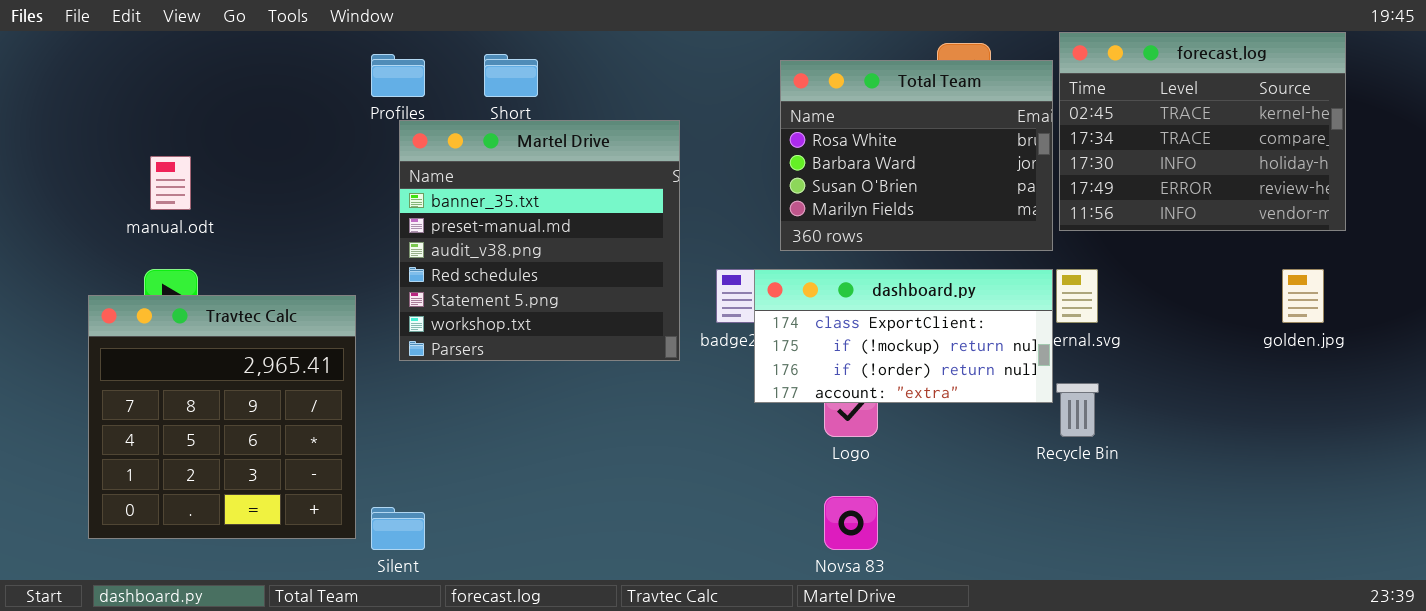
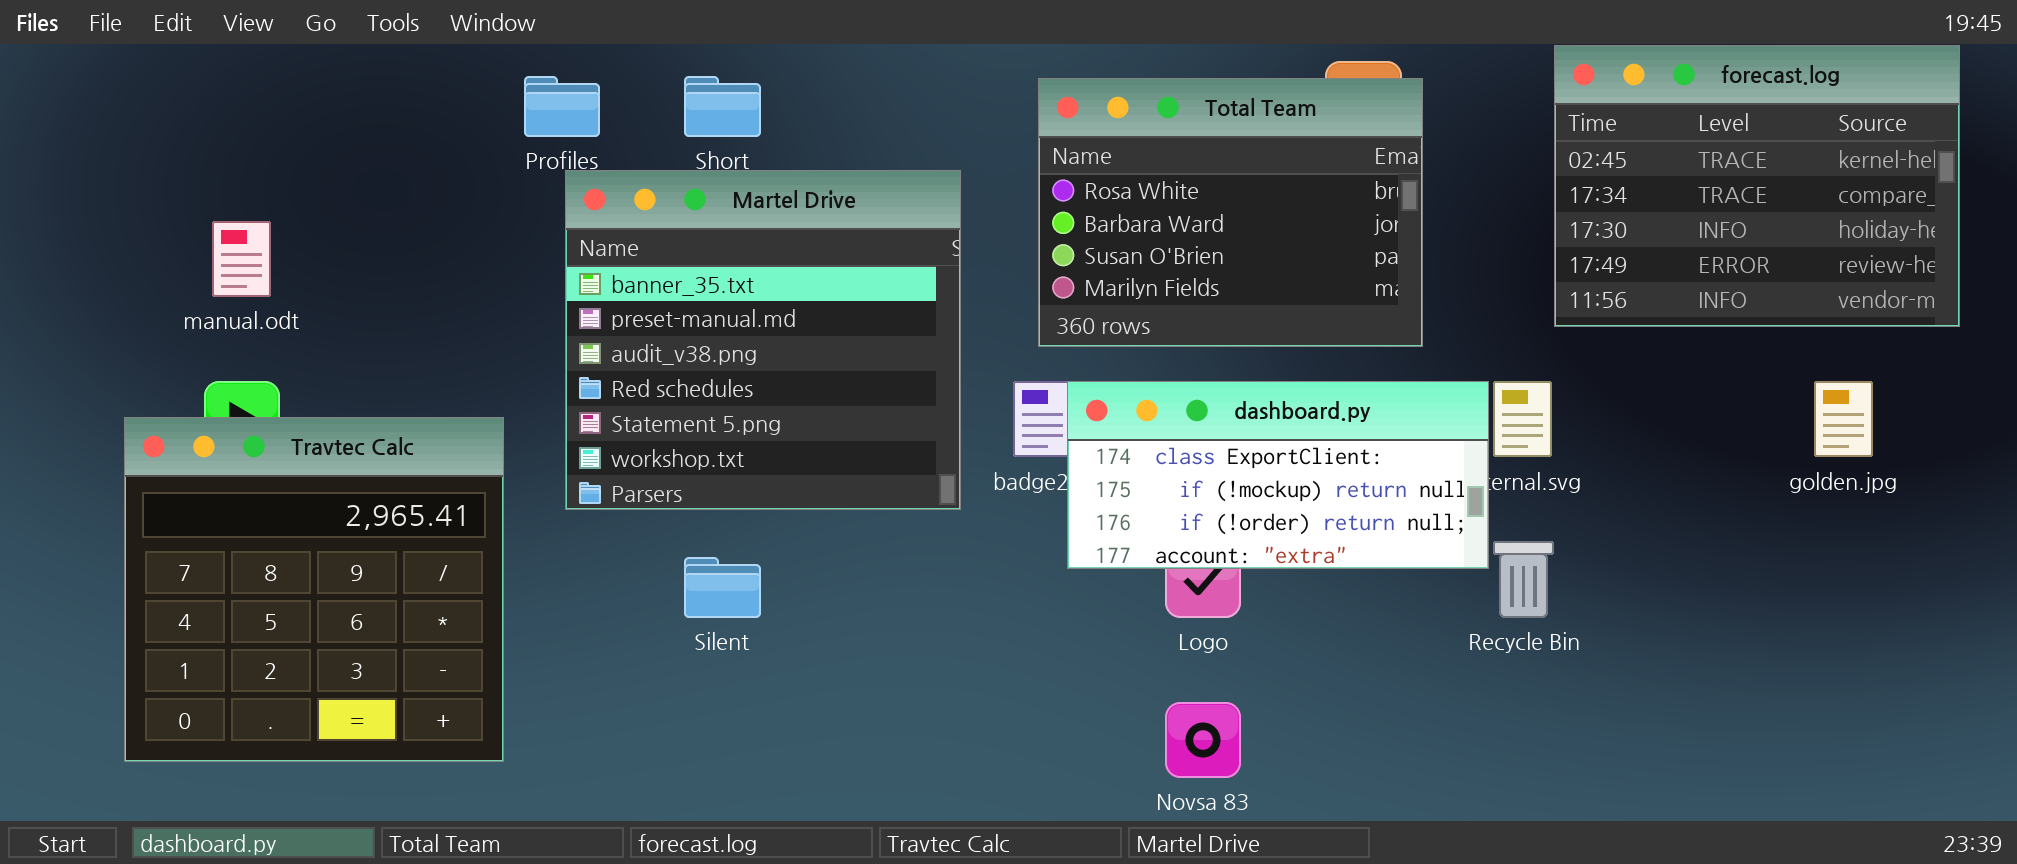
forecast.log: [1059,32,1346,231] -> [1554,45,1960,327], moved
Total Team: [780,60,1053,251] -> [1038,78,1423,347], moved
Silent: [371,507,425,550] -> [684,557,761,618], moved

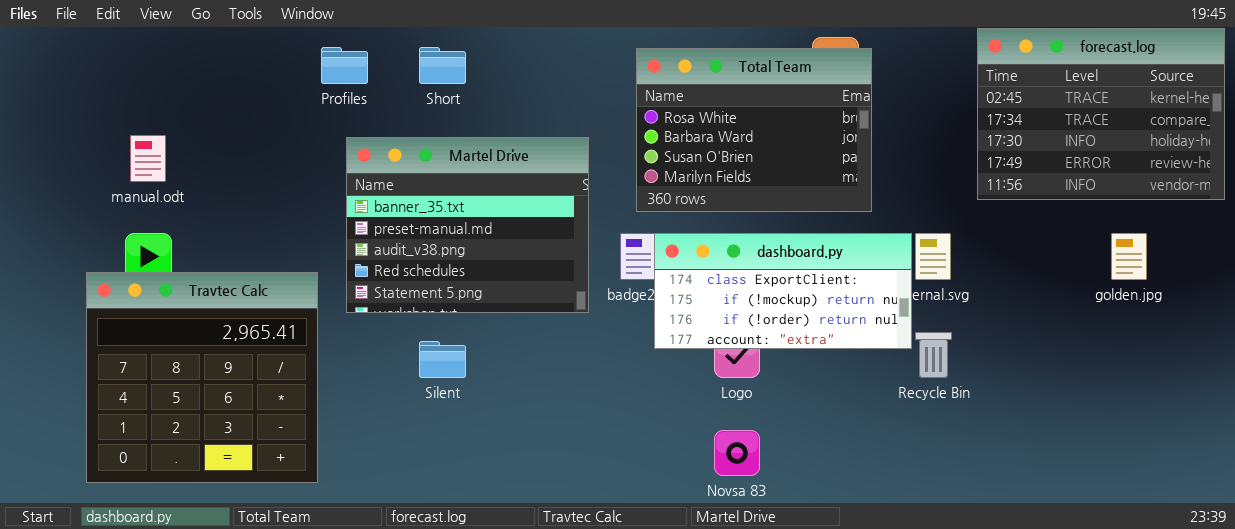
forecast.log: [1554,45,1960,327] -> [977,28,1225,200], moved
Martel Drive: [565,170,961,510] -> [346,137,589,313], resized
Travtec Calc: [124,417,504,762] -> [86,272,318,483], moved

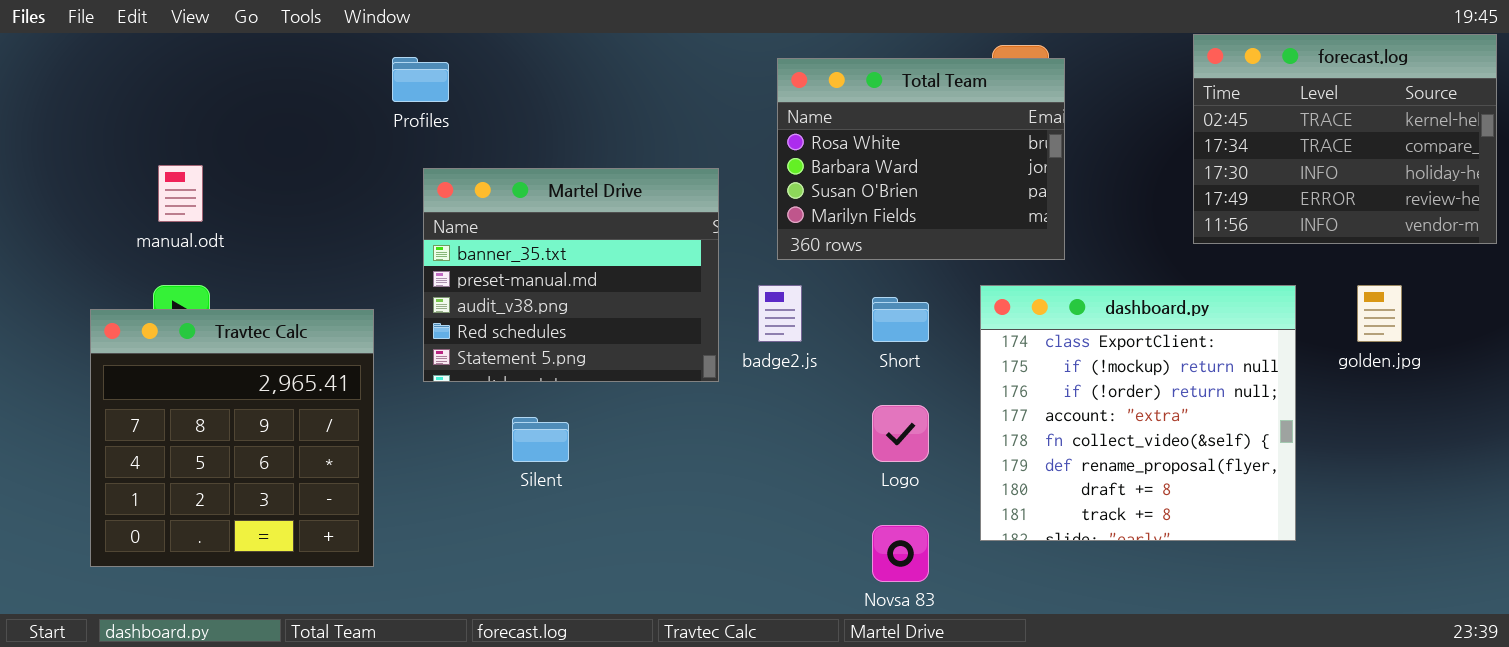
Short: [419,47,466,84] -> [872,297,929,342], moved
dashboard.py: [654,233,912,349] -> [980,285,1296,541], moved, resized
Travtec Calc: [86,272,318,483] -> [90,309,374,567], moved

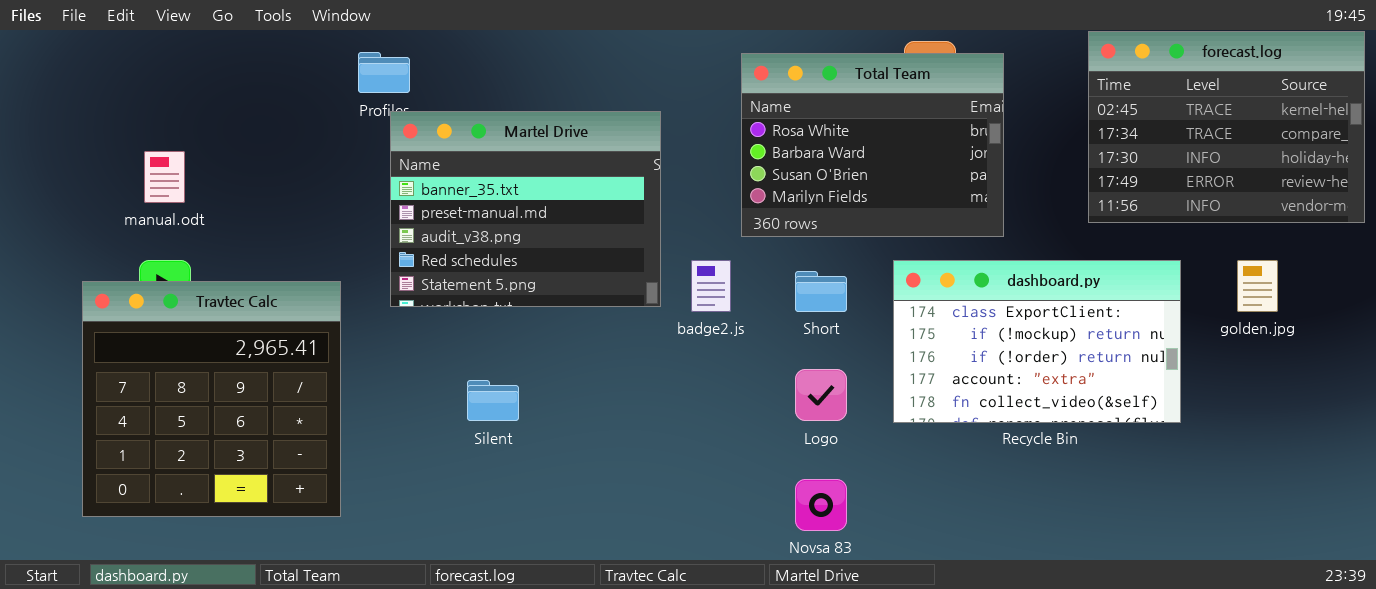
Total Team: [777,58,1065,260] -> [741,53,1004,237], moved
Martel Drive: [423,168,719,382] -> [390,111,661,307], moved
dashboard.py: [980,285,1296,541] -> [893,260,1181,423], resized

